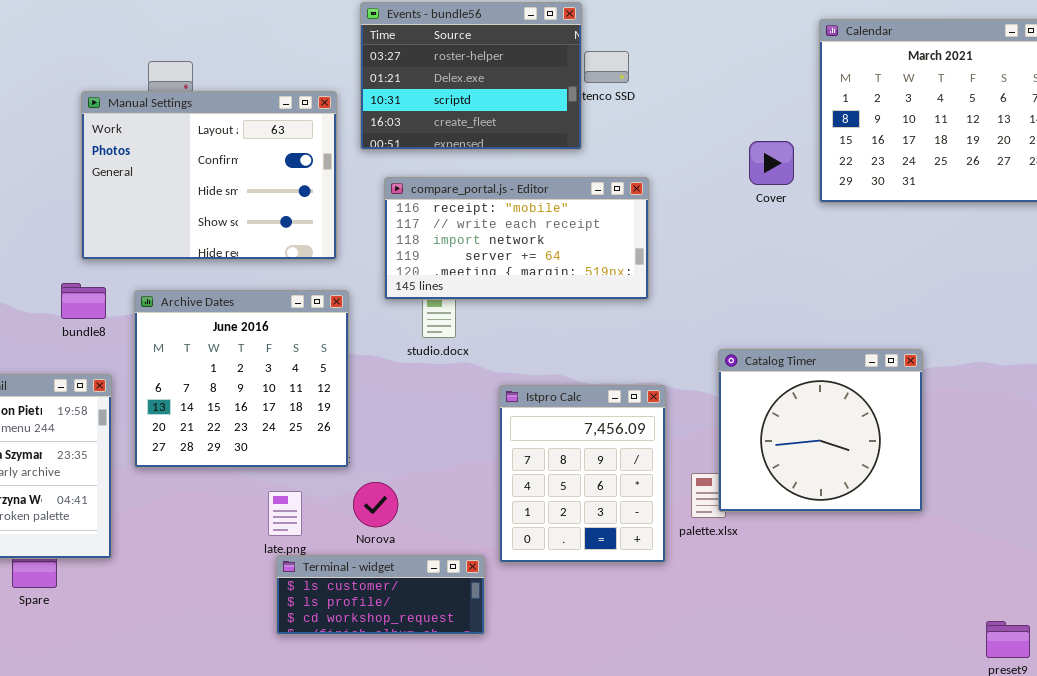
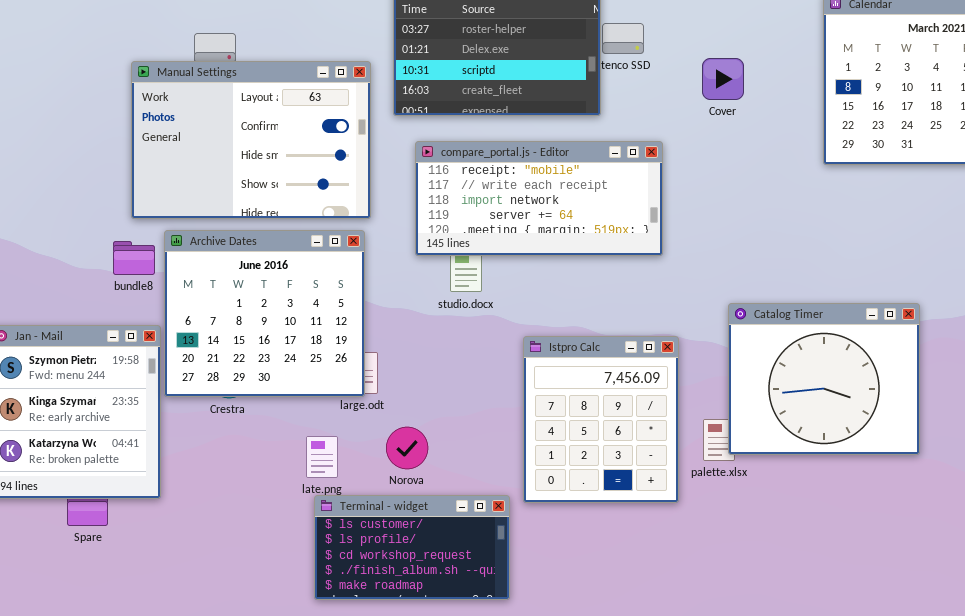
Cover: [749,141,794,185] -> [702,58,744,100], moved
Archive Dates: [134,290,349,468] -> [164,230,365,397], moved
Terminal - widget: [276,555,485,635] -> [314,495,510,600], resized

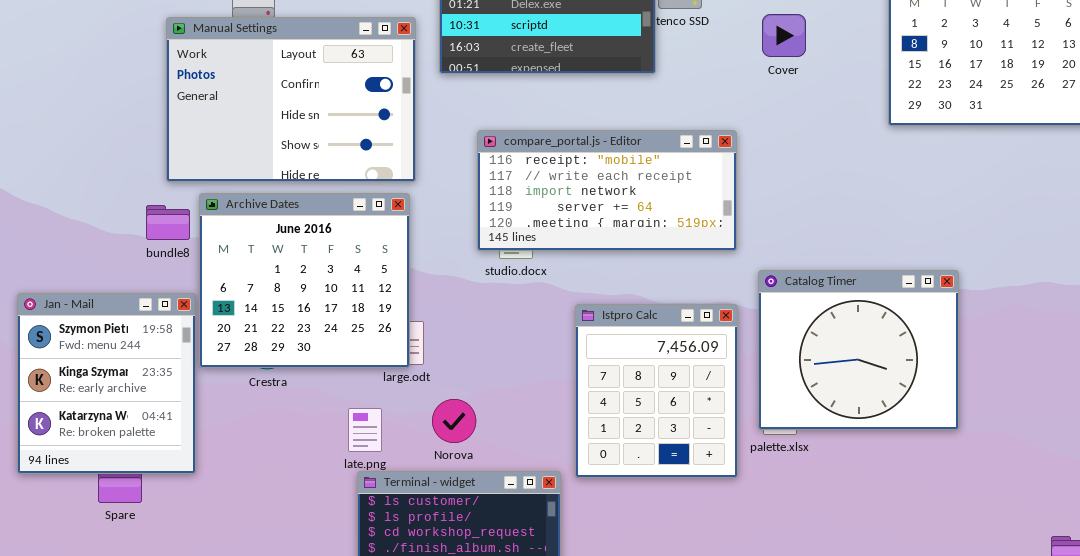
compare_portal.js - Editor: [415,141,663,256] -> [477,130,737,251], moved
Catalog Timer: [728,303,920,455] -> [758,270,959,430], moved

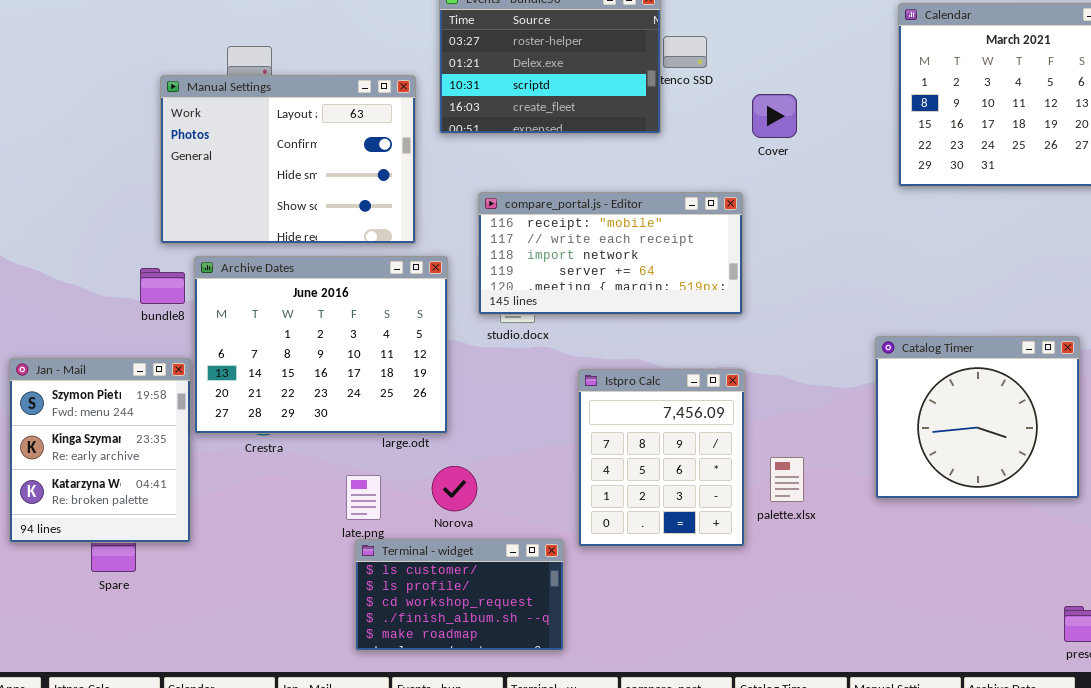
Cover: [762,14,806,57] -> [752,94,797,138], moved
Archive Dates: [199,193,410,368] -> [194,256,448,434], resized
Catalog Timer: [758,270,959,430] -> [875,336,1080,499], moved

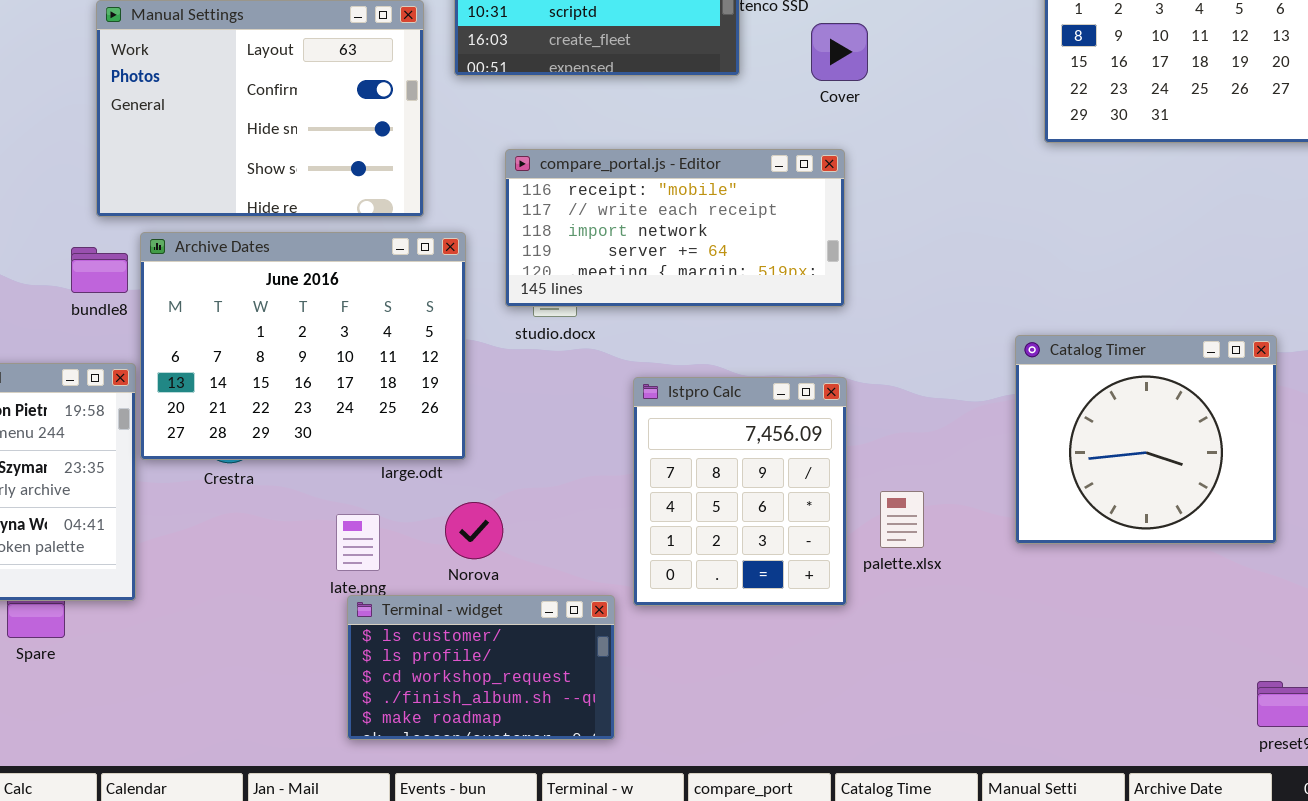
Cover: [752,94,797,138] -> [811,23,868,81], moved

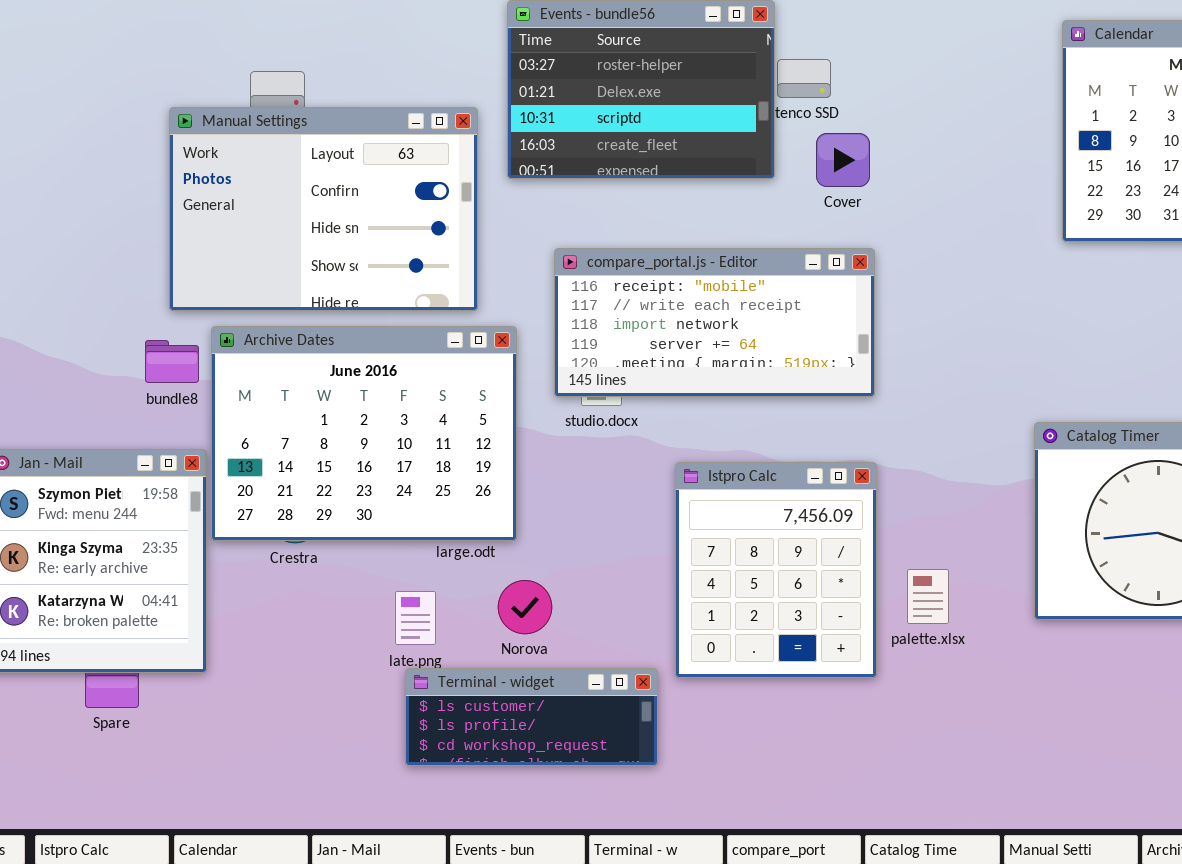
Cover: [811,23,868,81] -> [816,133,870,187], moved
Terminal - widget: [347,595,615,740] -> [405,668,658,766], resized

